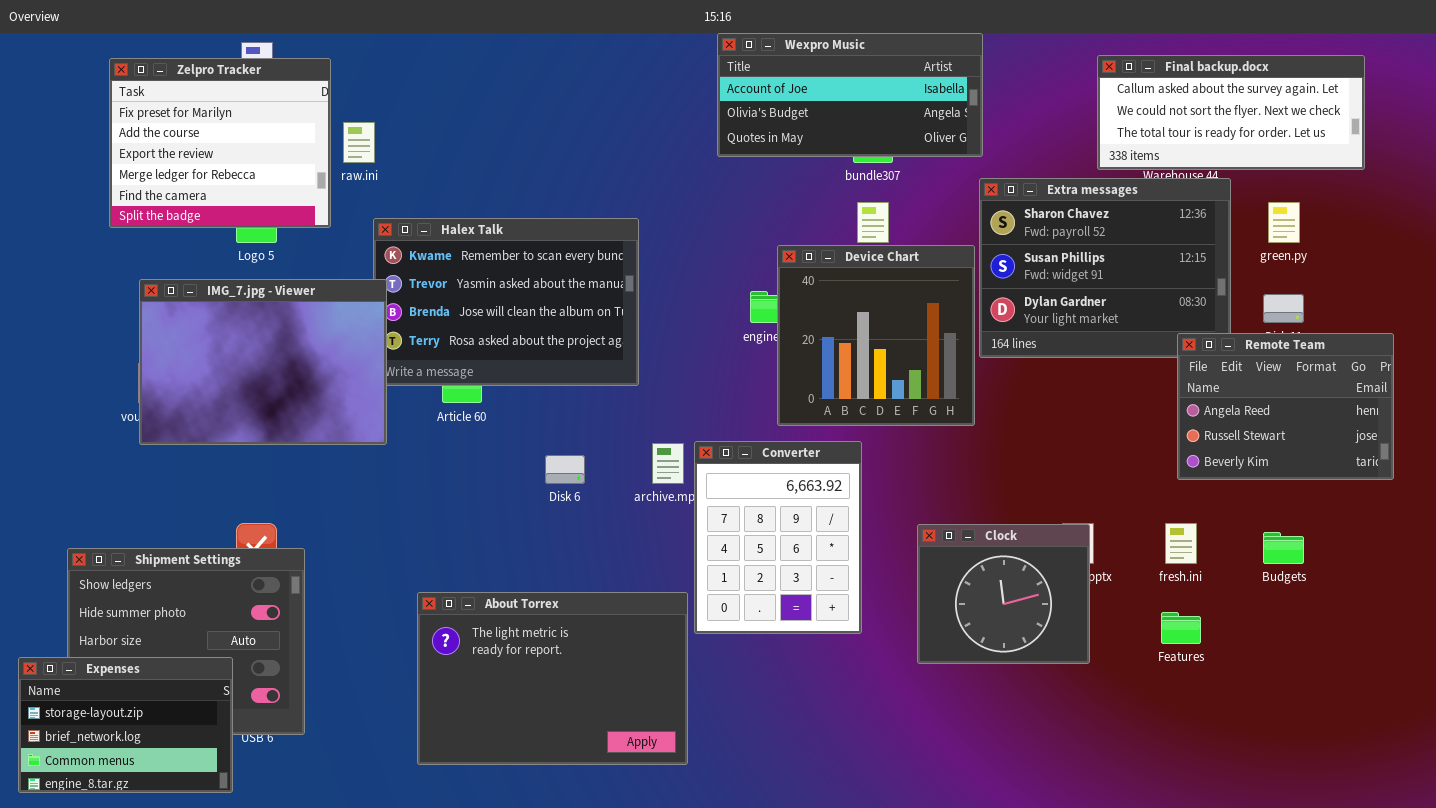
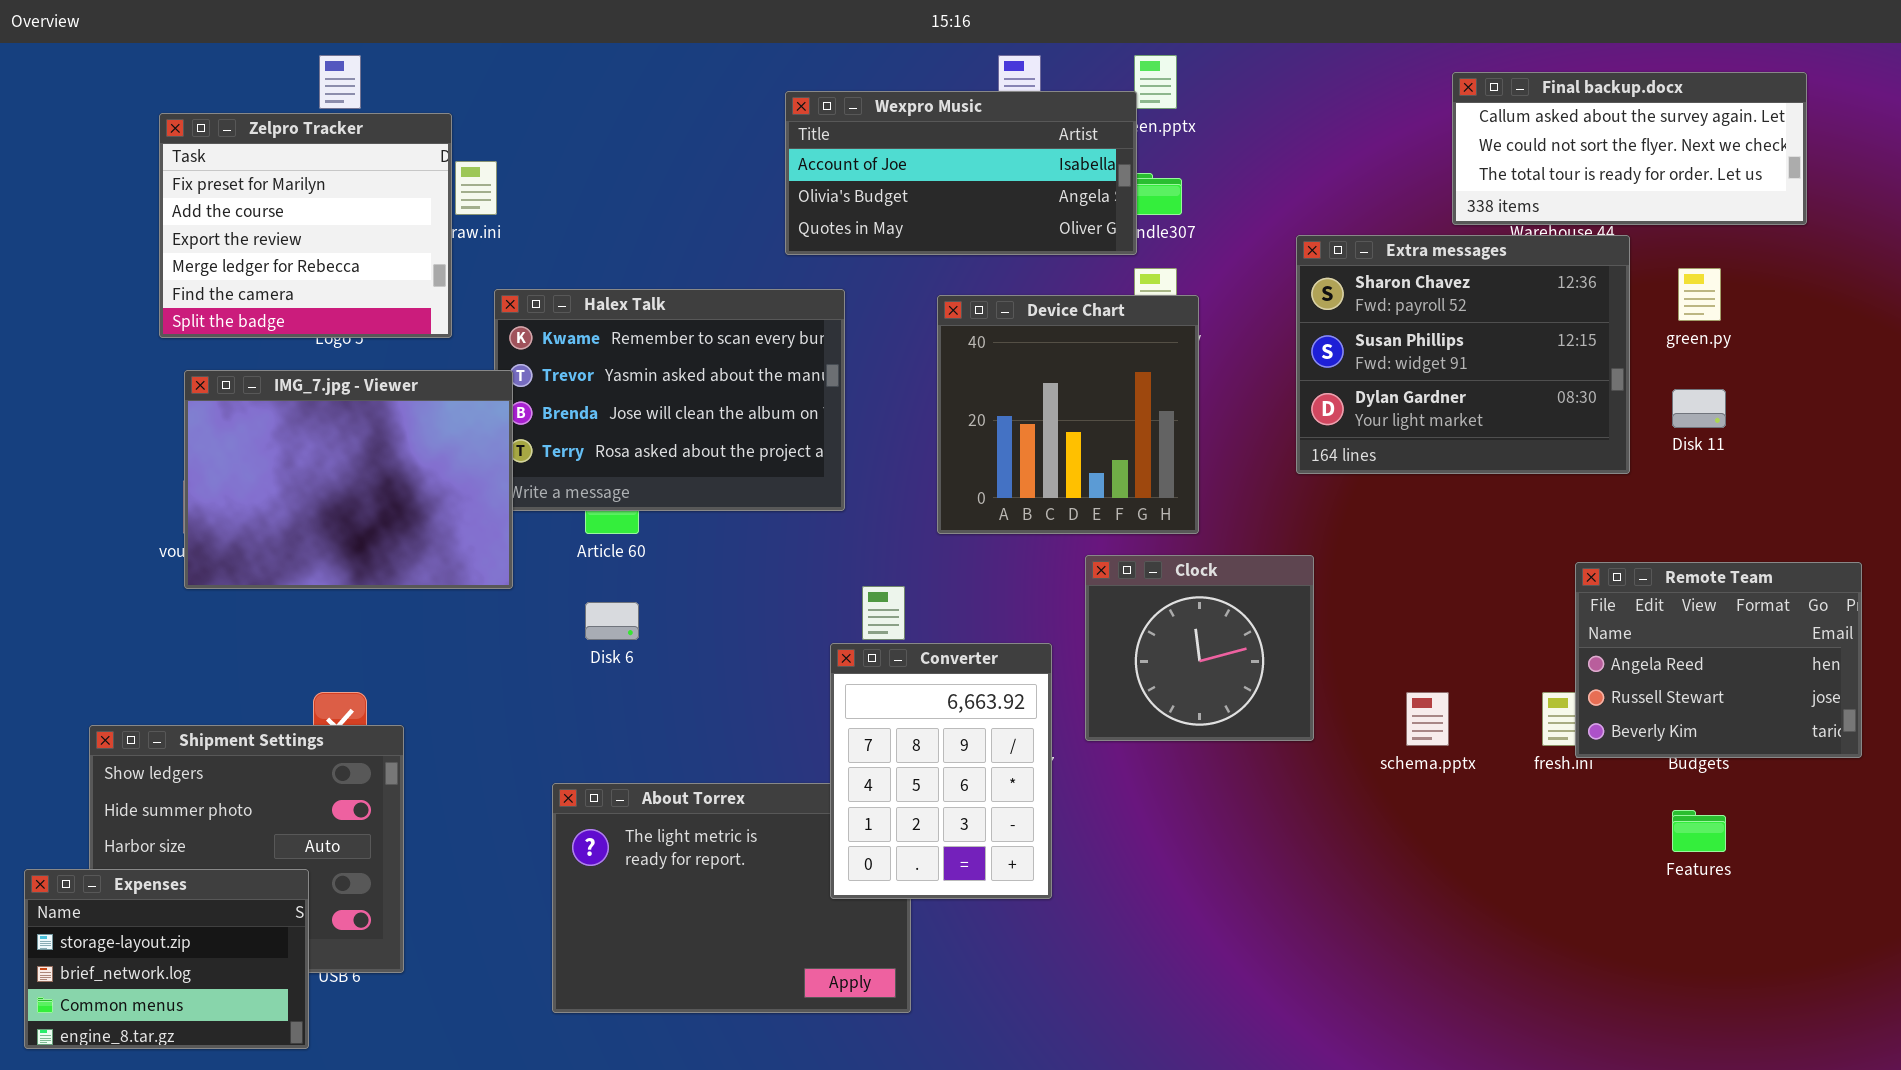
Wexpro Music: [717,33,983,157] -> [785,91,1137,255], moved
Zelpro Tracker: [109,58,331,228] -> [159,113,452,338], moved
Device Chart: [777,245,975,426] -> [937,295,1199,534], moved
Remote Team: [1177,333,1394,480] -> [1575,562,1862,758], moved
Converter: [694,441,862,634] -> [830,643,1052,899], moved
Disk 6: [545,455,585,484] -> [585,602,639,640], moved
Clock: [917,524,1090,664] -> [1085,555,1314,741], moved
Features: [1161,612,1201,644] -> [1672,810,1726,852], moved

